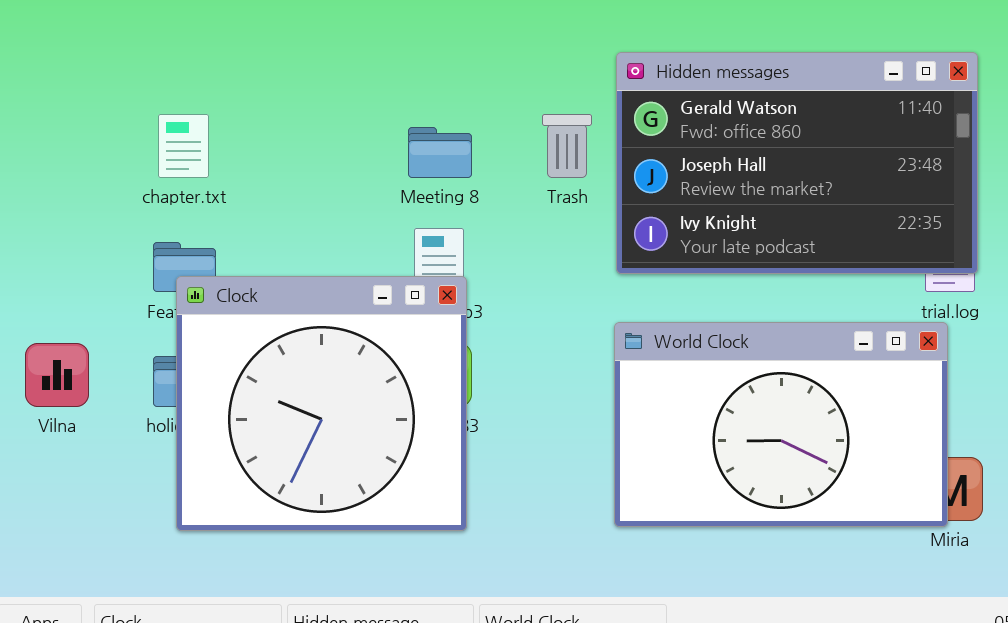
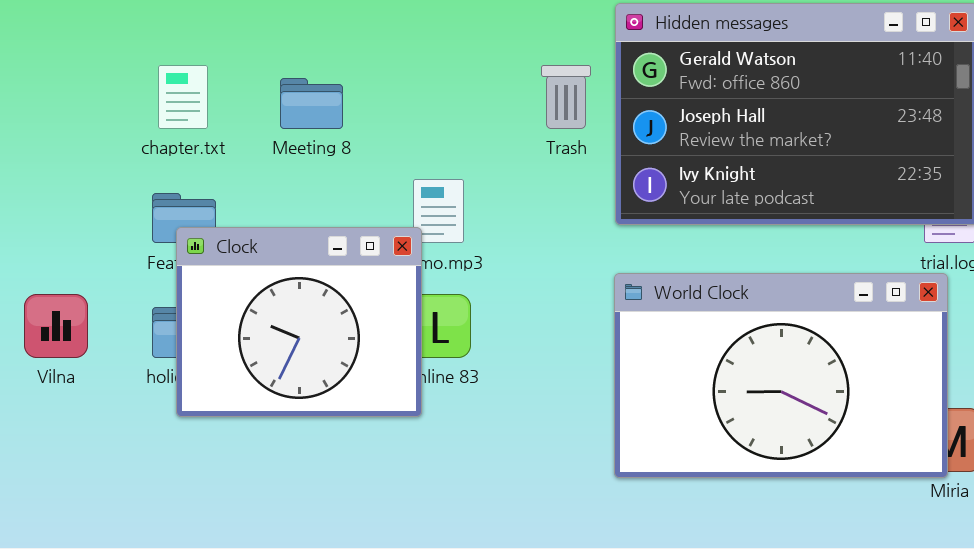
Meeting 8: [408,127,472,178] -> [280,78,343,129], moved
Clock: [176,276,467,531] -> [176,227,422,417], resized

